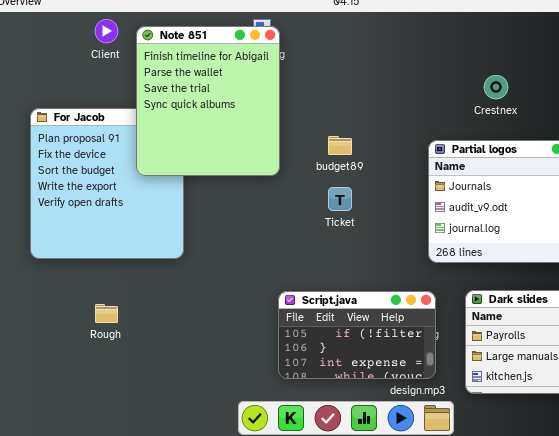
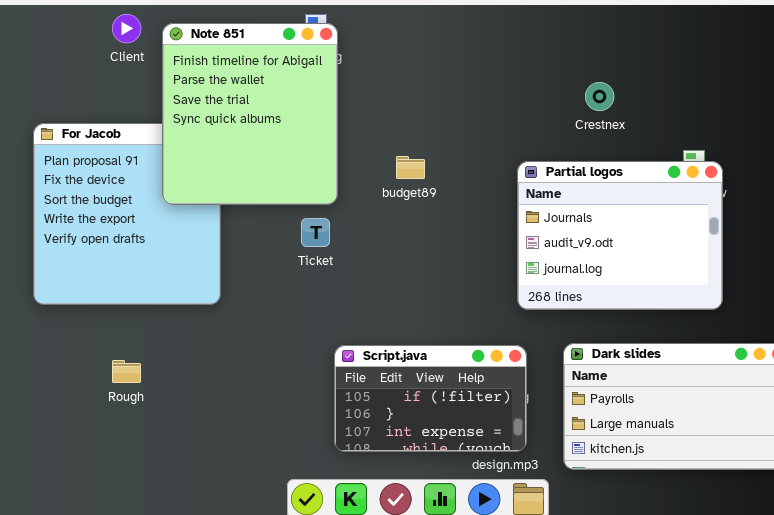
Ticket: [328,187,352,211] -> [301,218,330,247], moved

